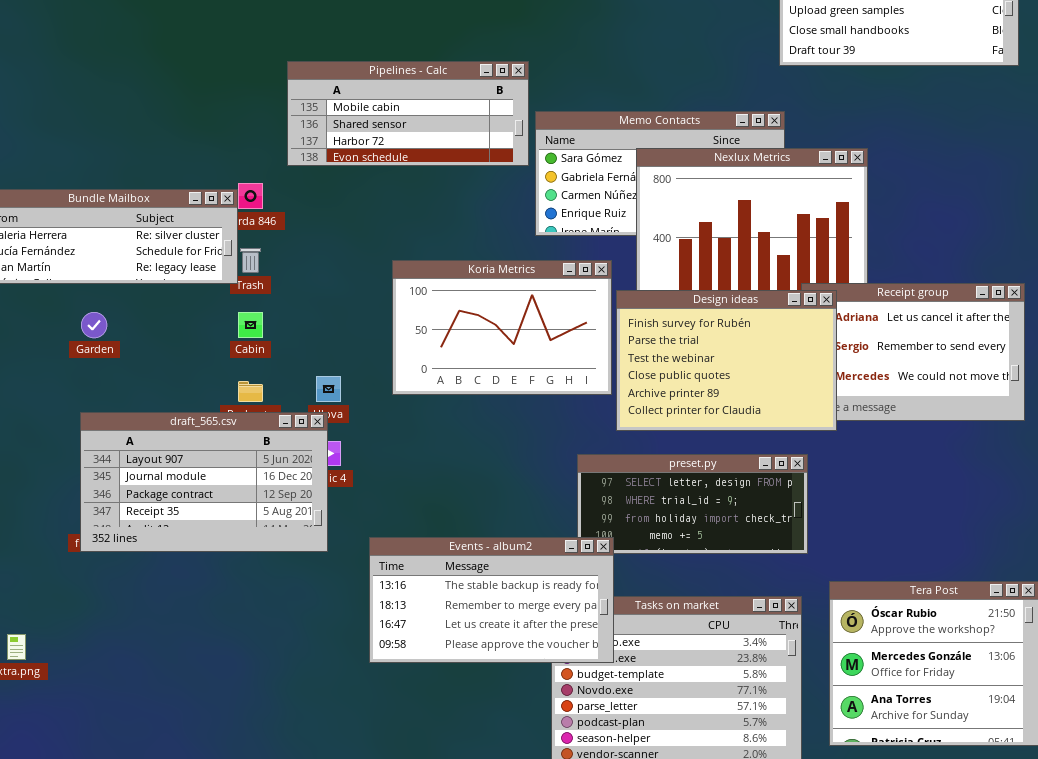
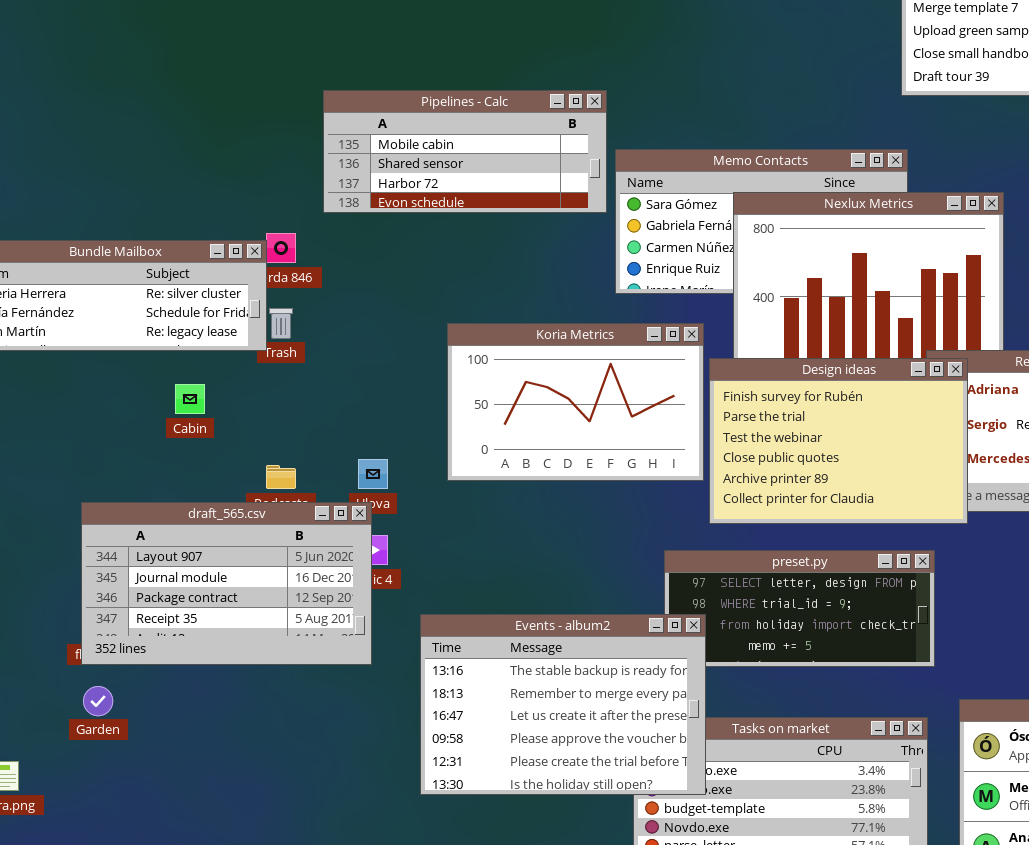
Garden: [81,312,107,338] -> [83,686,113,716], moved
Cabin: [238,312,263,338] -> [175,384,205,414], moved
Events - album2: [369,537,614,663] -> [420,614,706,795], resized

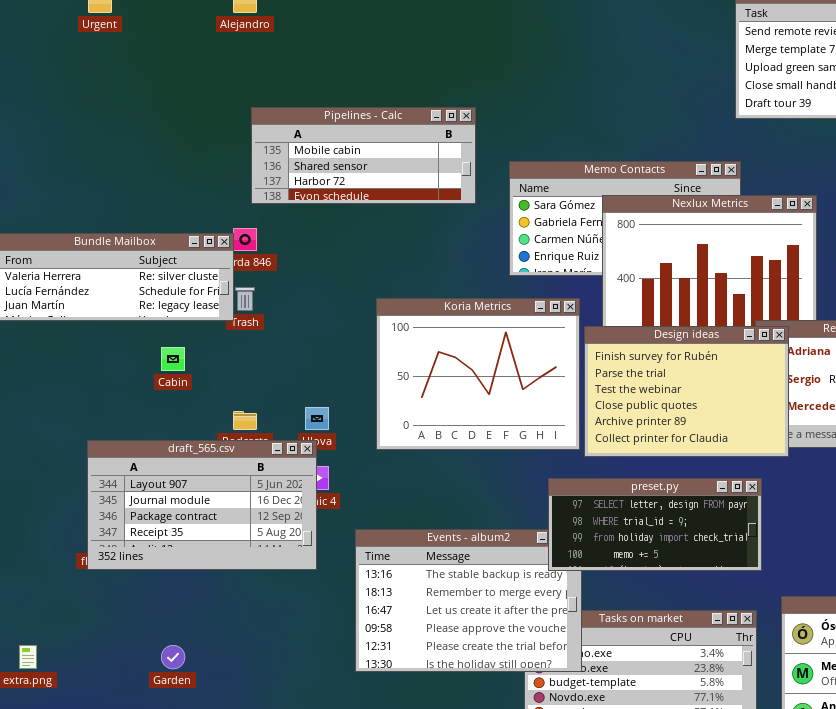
Pipelines - Calc: [323,90,607,213] -> [251,107,476,204], moved
Koria Metrics: [447,323,704,481] -> [376,298,580,450], resized
preset.py: [664,550,935,667] -> [548,478,762,571], raised
Garden: [83,686,113,716] -> [161,645,185,669], moved

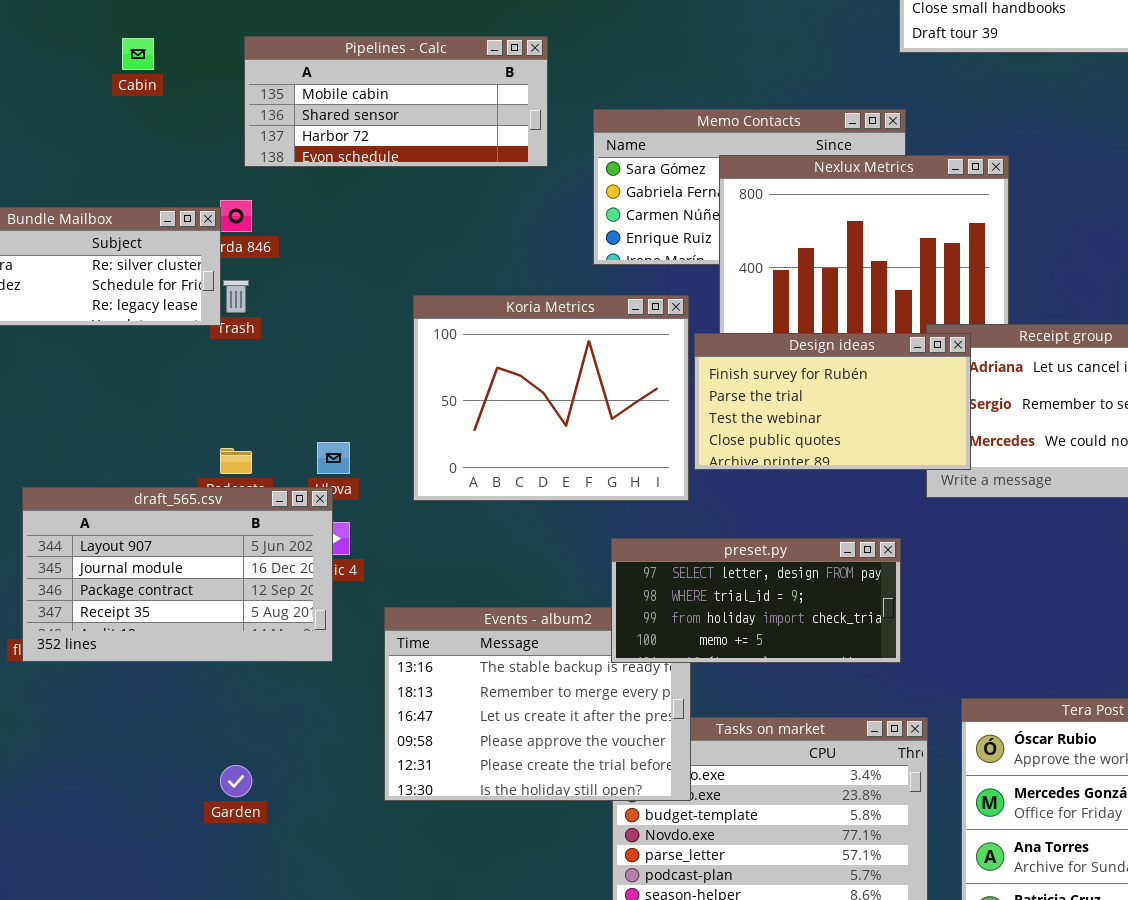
Design ideas: [584,326,789,457] -> [694,333,971,470], resized
Cabin: [161,347,185,371] -> [122,38,154,70], moved
preset.py: [548,478,762,571] -> [611,538,901,663], moved
Garden: [161,645,185,669] -> [220,765,252,797], moved

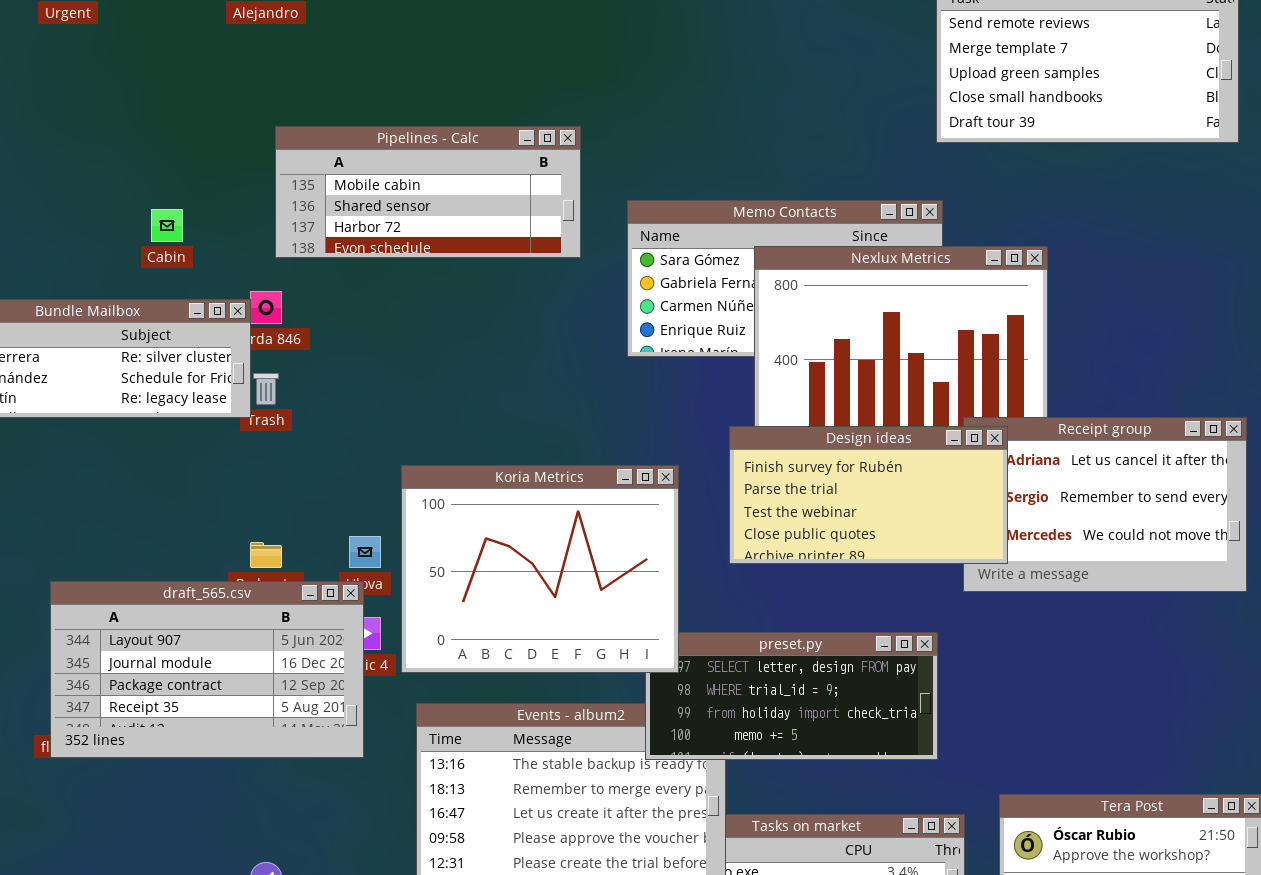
Cabin: [122,38,154,70] -> [151,209,183,242], moved
Koria Metrics: [413,295,689,501] -> [401,465,679,673], moved

